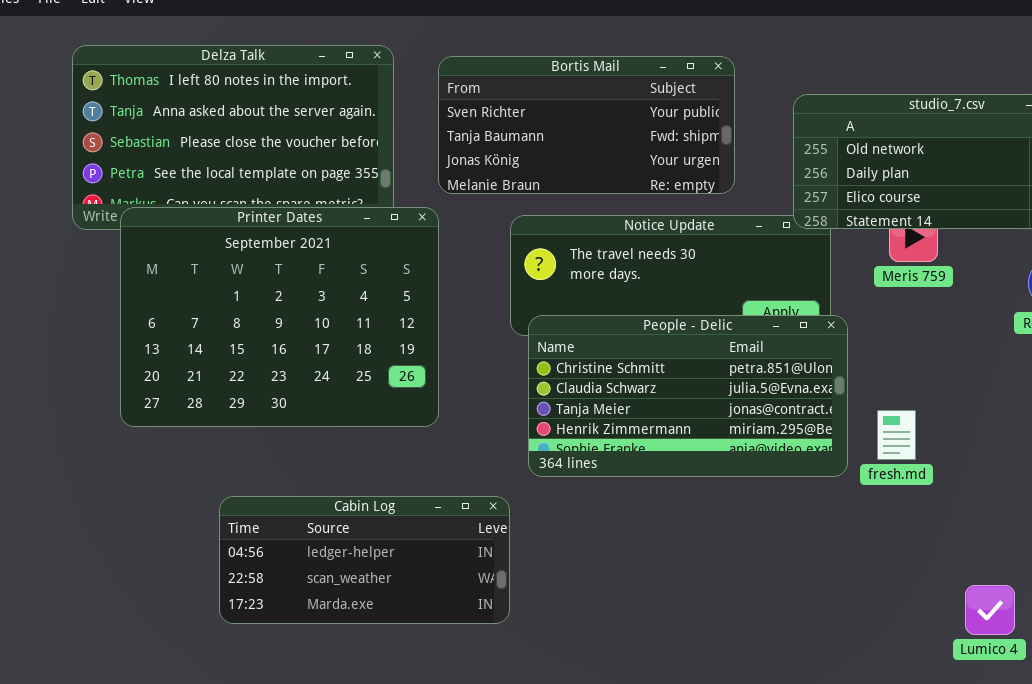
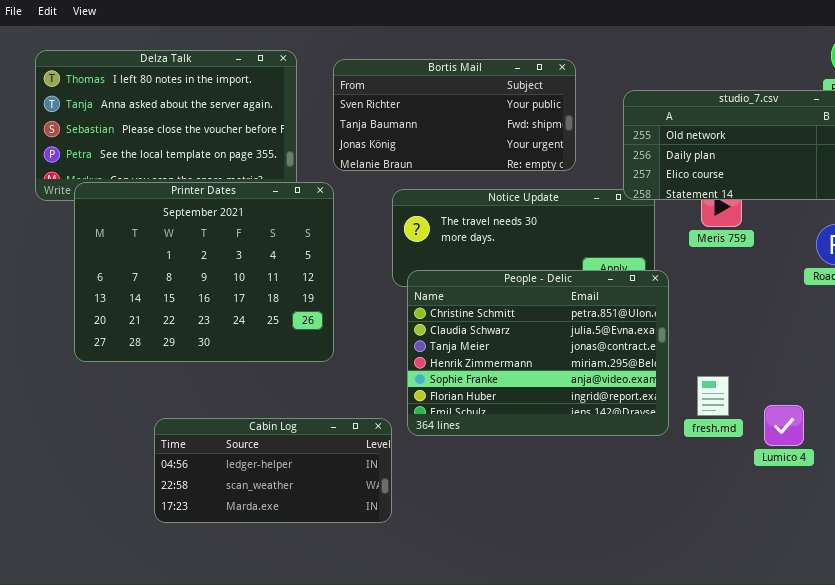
People - Delic: [528,315,848,477] -> [407,270,669,436], resized
fresh.md: [877,410,916,460] -> [697,376,729,416], moved
Lumico 4: [965,585,1015,635] -> [764,405,804,446], moved

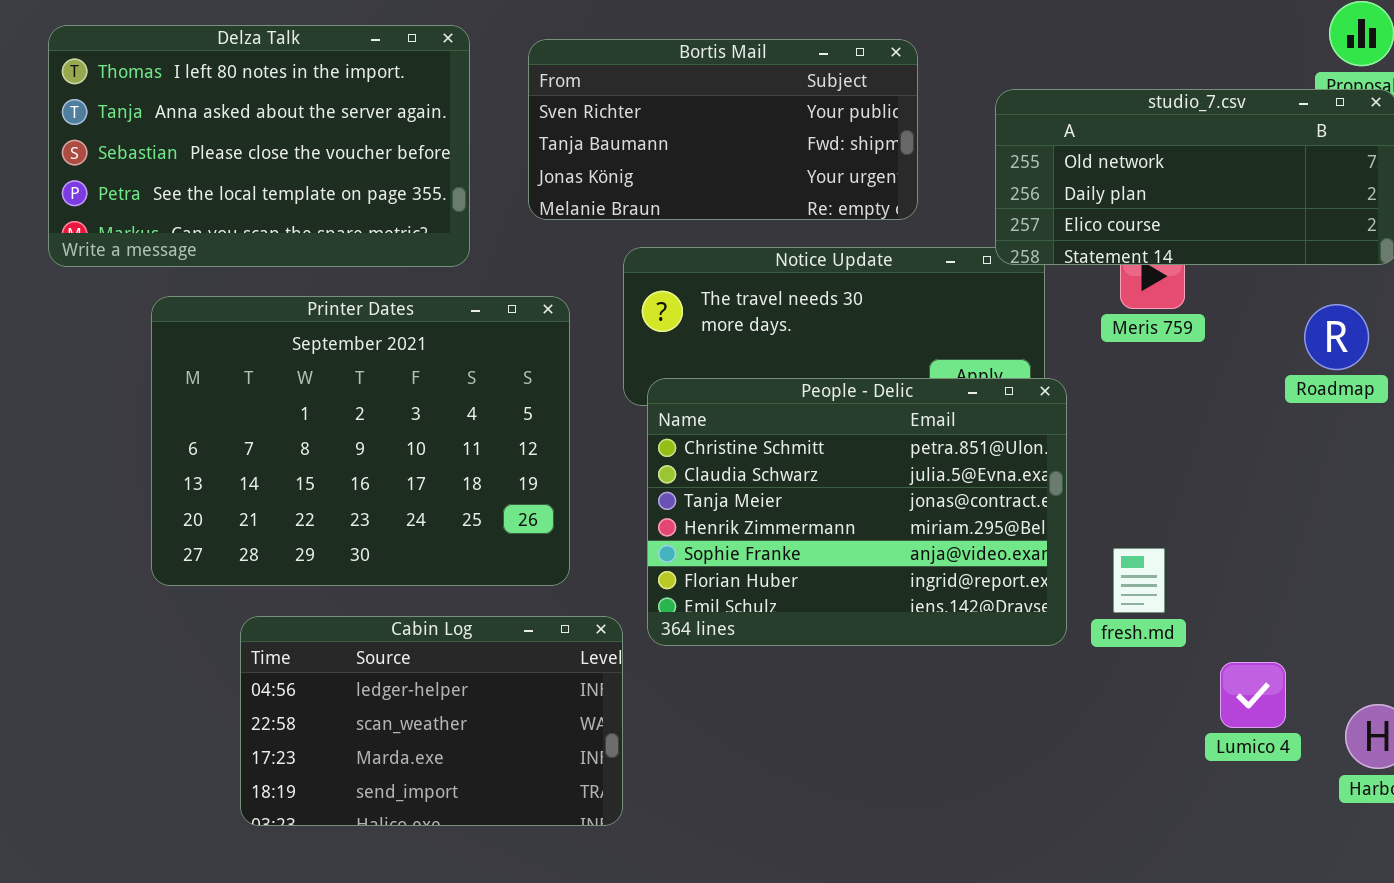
Printer Dates: [74,182,334,362] -> [151,296,570,586], moved
Lumico 4: [764,405,804,446] -> [1220,662,1286,728], moved
Cabin Log: [154,418,392,523] -> [240,616,623,826], resized

